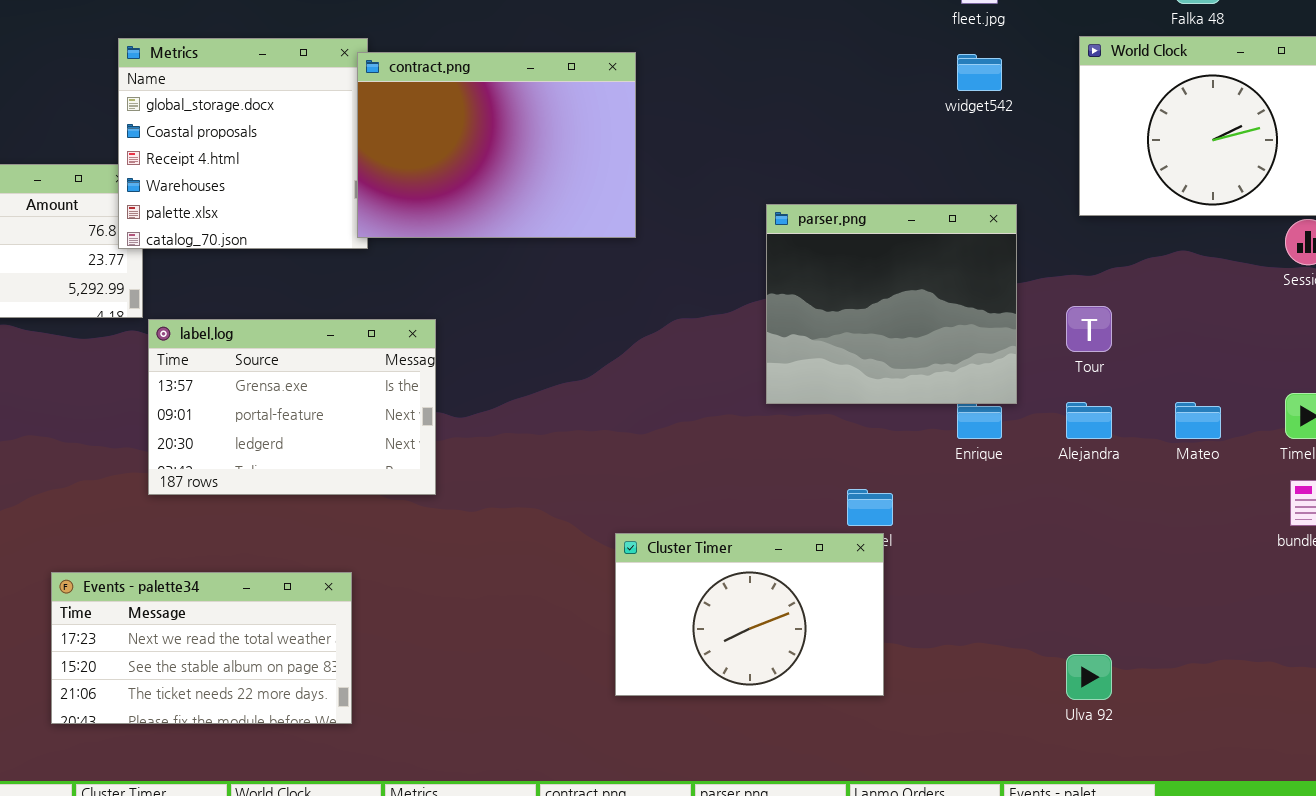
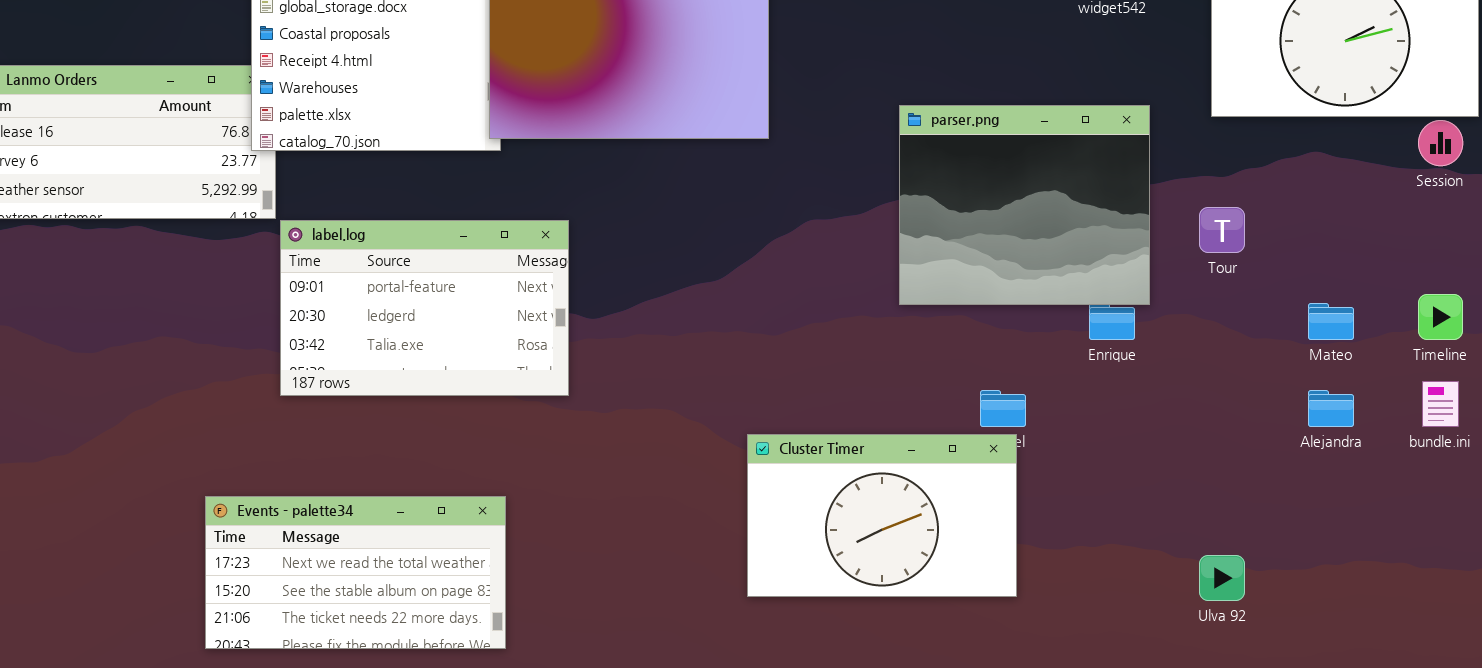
label.log: [148,319,436,495] -> [280,220,569,396], scrolled down 1 row
Alejandra: [1066,402,1112,439] -> [1308,390,1354,427], moved
Events - palette34: [51,572,352,724] -> [205,496,506,649], moved

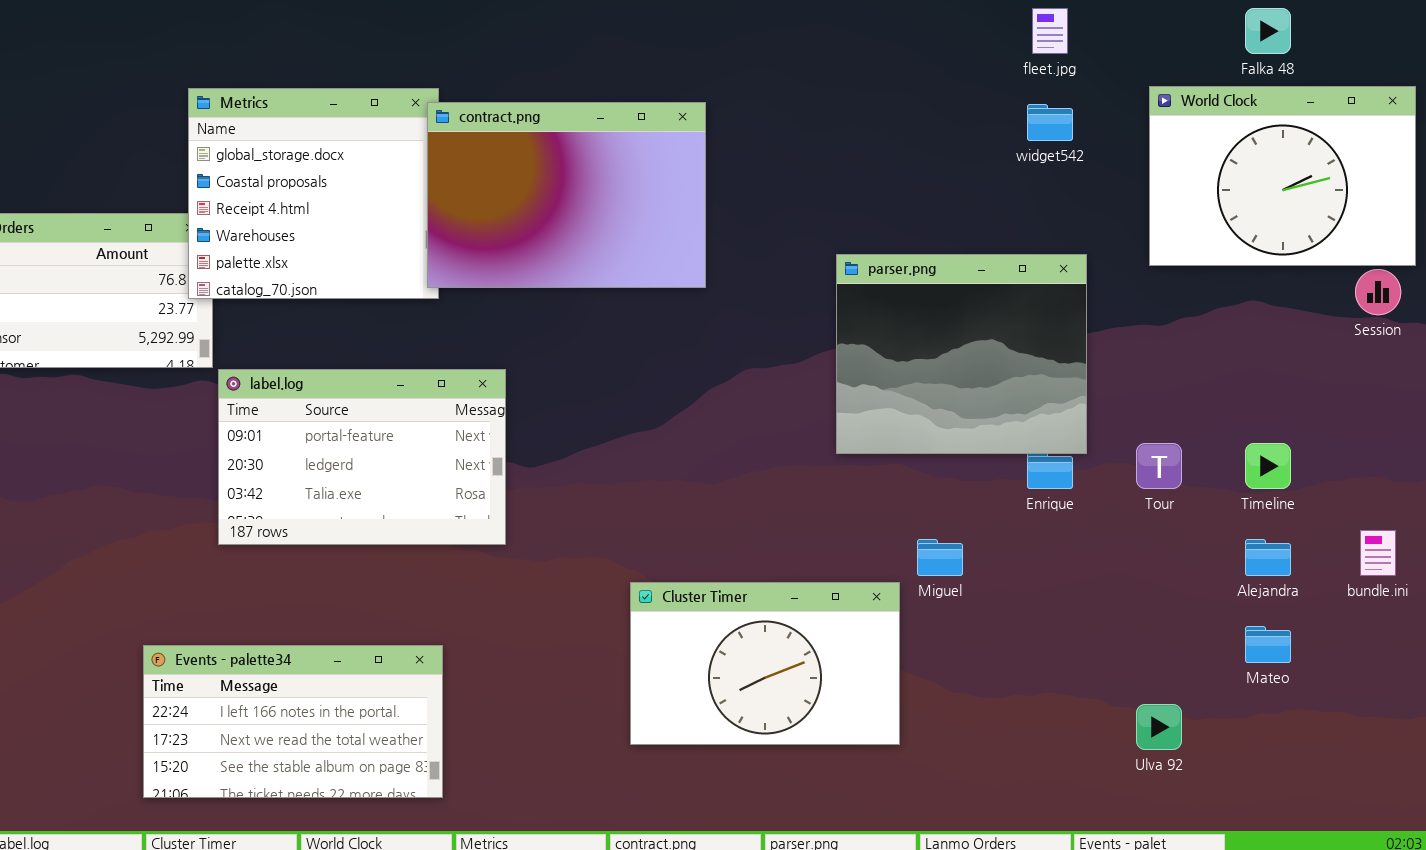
Tour: [1199,207,1245,253] -> [1136,443,1182,489], moved
Timeline: [1418,294,1463,340] -> [1245,443,1291,489], moved
Mateo: [1308,303,1354,340] -> [1245,626,1291,663], moved
Cluster Timer: [747,434,1017,597] -> [630,582,900,745], moved
Events - palette34: [205,496,506,649] -> [143,645,443,798], scrolled up 1 row

